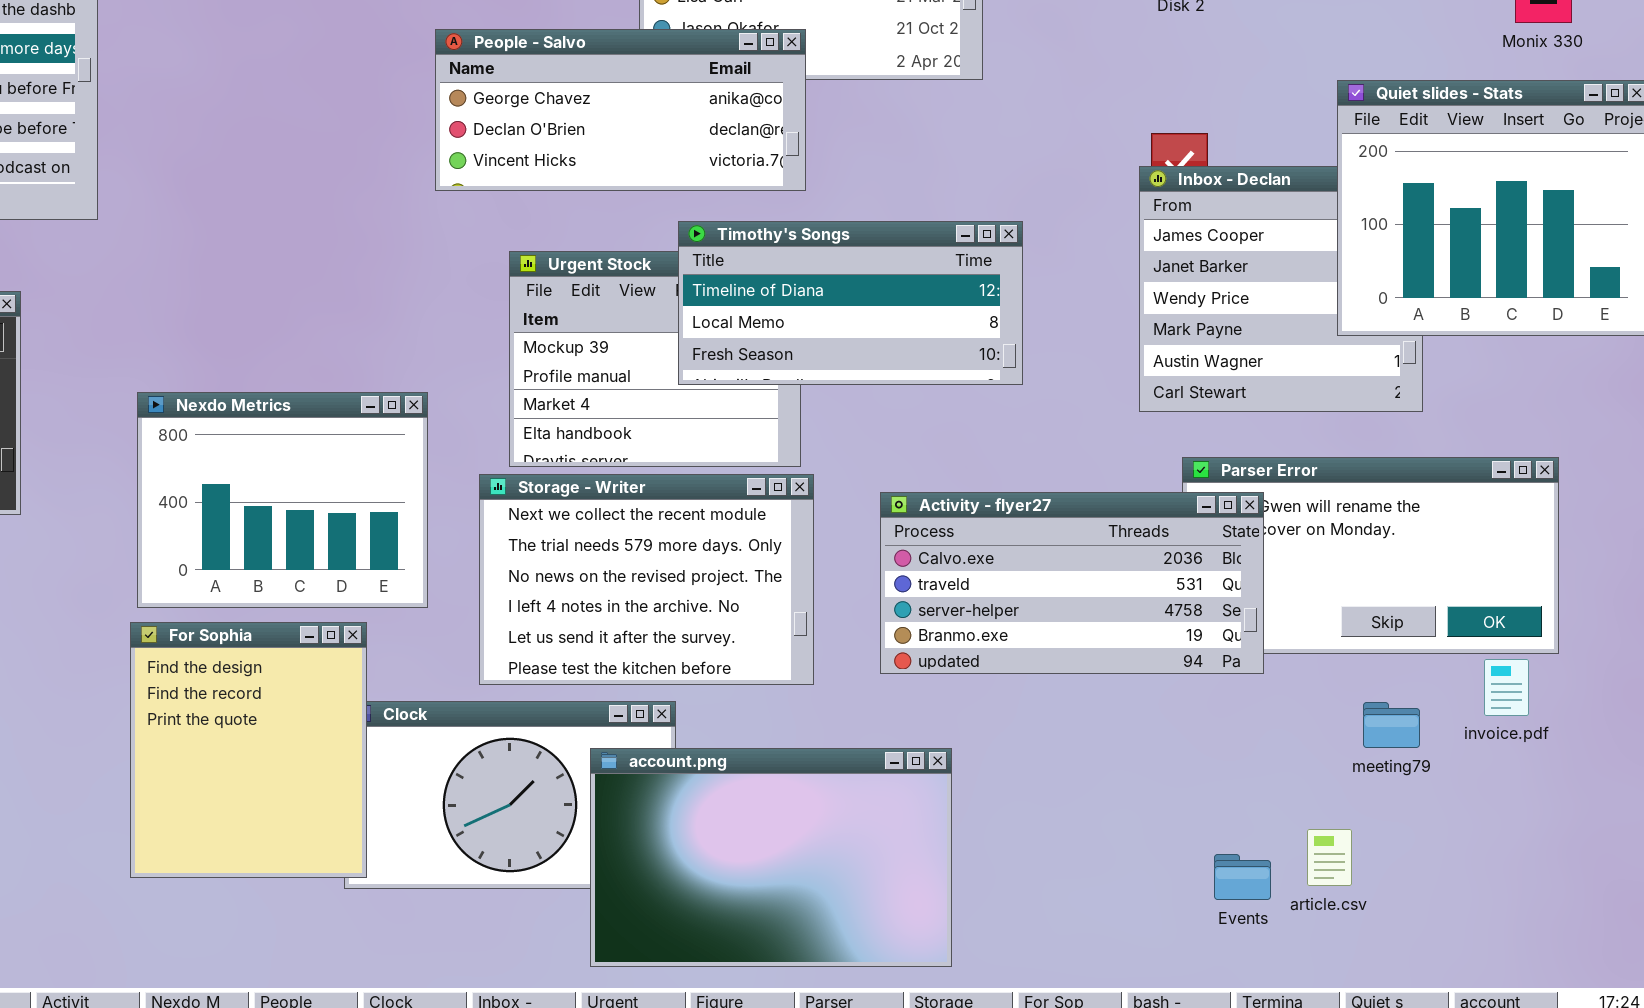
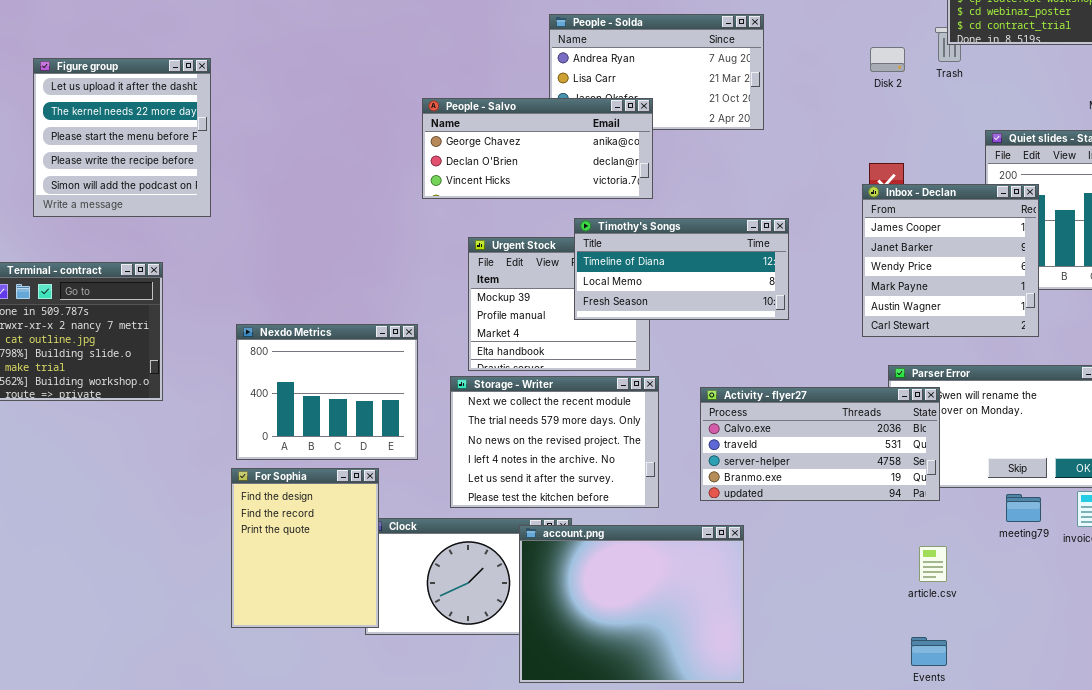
Inbox - Declan: [1139,166,1423,412] -> [862,184,1039,337], raised
meeting79: [1363,702,1420,748] -> [1006,494,1041,522], moved
account.png: [590,748,952,967] -> [519,525,744,683], resized
article.csv: [1307,829,1352,886] -> [919,546,947,582], moved
Events: [1214,854,1271,900] -> [911,637,947,666], moved

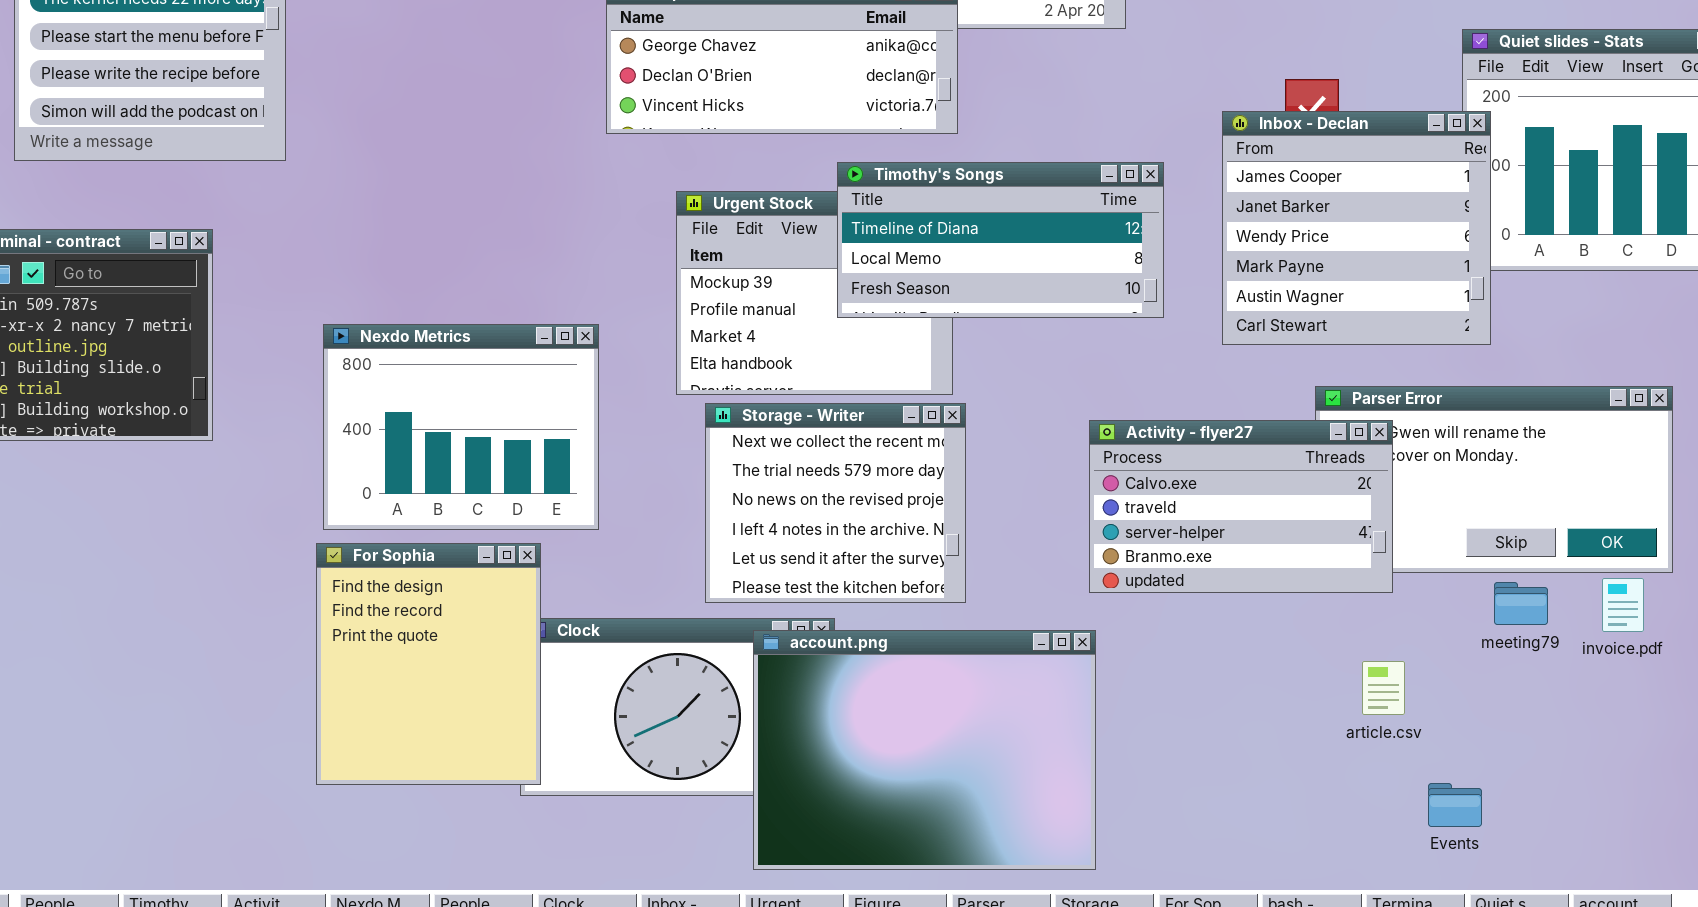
Inbox - Declan: [862,184,1039,337] -> [1222,111,1491,345], moved
Storage - Writer: [450,376,659,508] -> [705,403,966,603], resized
Activity - flyer27: [700,387,940,501] -> [1089,420,1393,593], resized
Events: [911,637,947,666] -> [1428,783,1482,827], moved

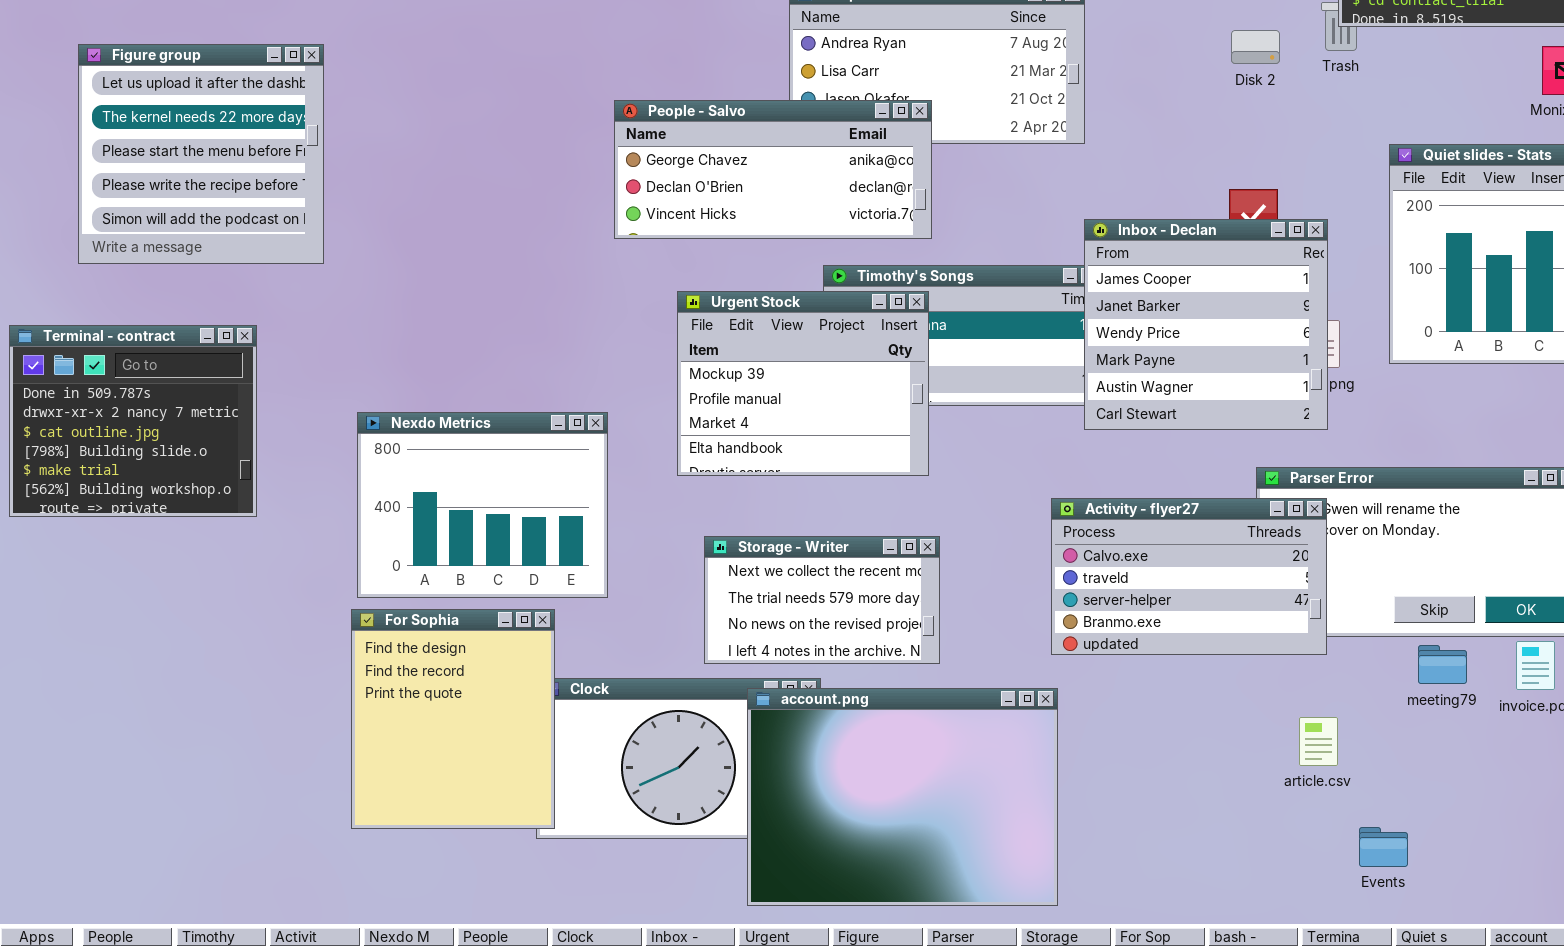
Inbox - Declan: [1222,111,1491,345] -> [1084,219,1328,430], moved
Urgent Stock: [676,191,953,395] -> [677,291,929,476], raised
Storage - Writer: [705,403,966,603] -> [704,536,940,664], resized

